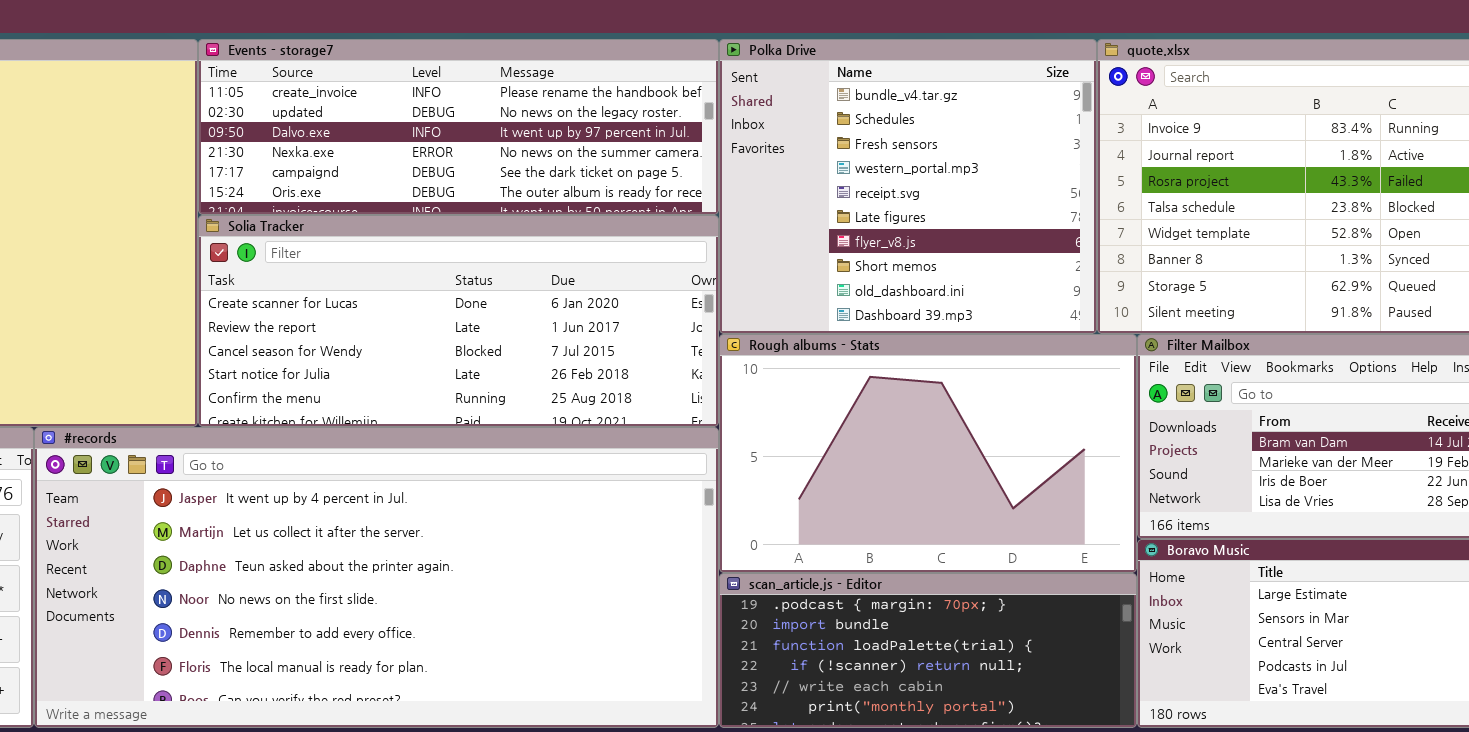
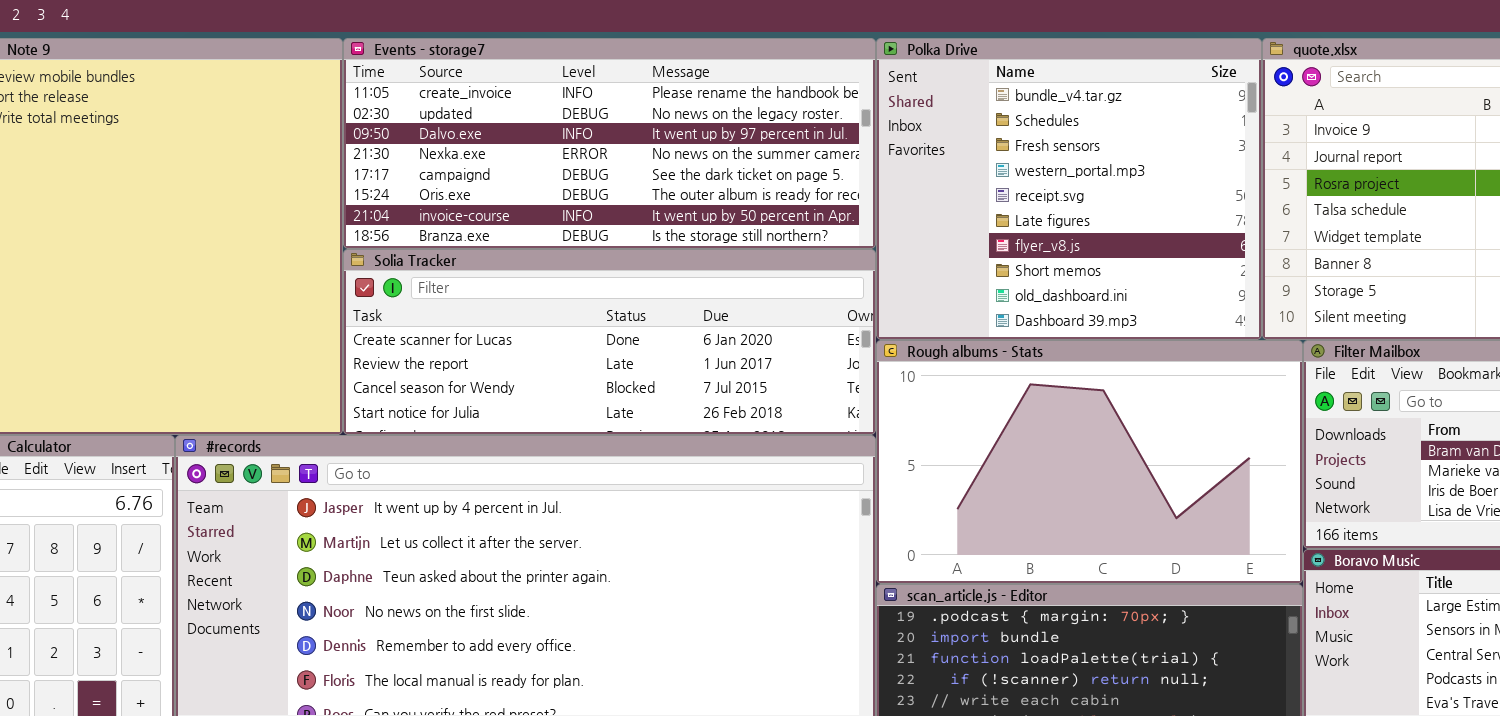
Events - storage7: [198,39,719,215] -> [343,38,876,249], resized
Solia Tracker: [198,215,719,427] -> [343,249,876,435], resized

